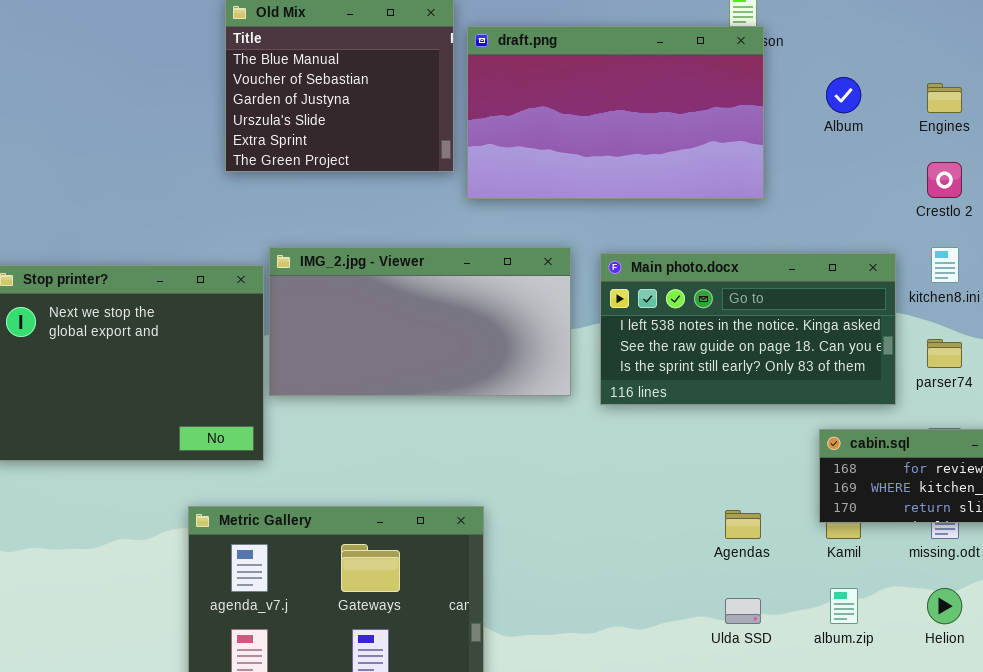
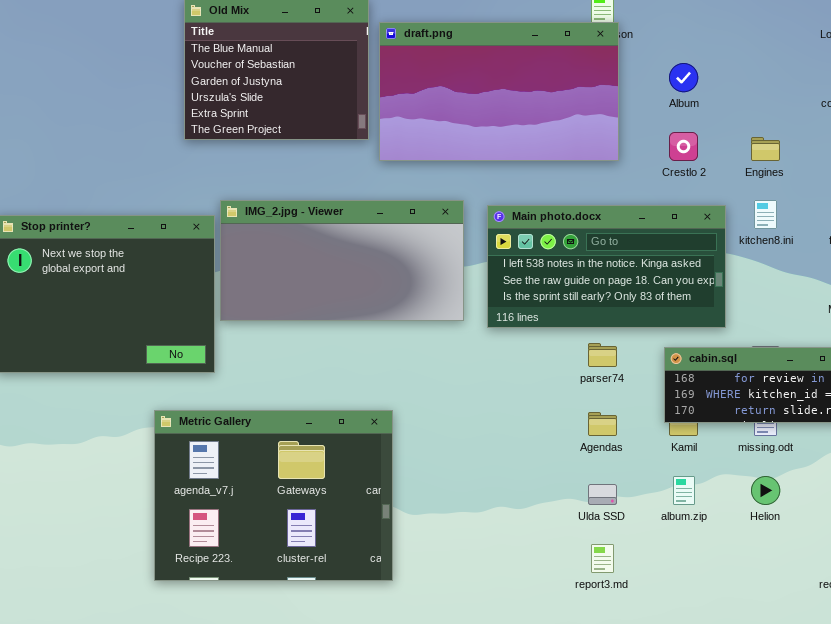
Engines: [927,83,962,113] -> [751,137,780,161], moved
Crestlo 2: [927,162,962,198] -> [669,132,698,161], moved
parser74: [927,339,962,368] -> [588,343,617,367], moved

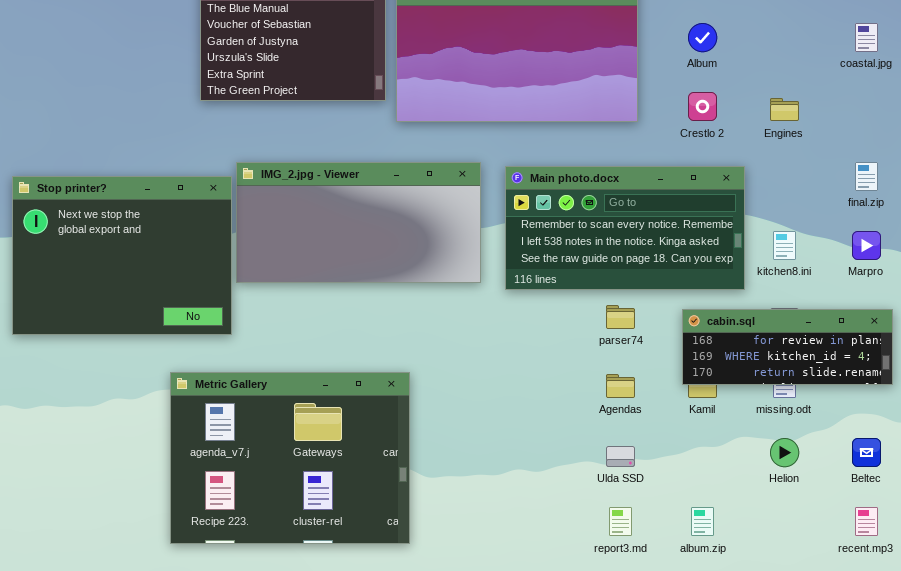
kitchen8.ini: [754,200,777,229] -> [773,231,796,260], moved
Main photo.docx: [487,205,726,328] -> [505,166,745,290], scrolled up 1 row
album.zip: [673,476,695,505] -> [691,507,714,536], moved

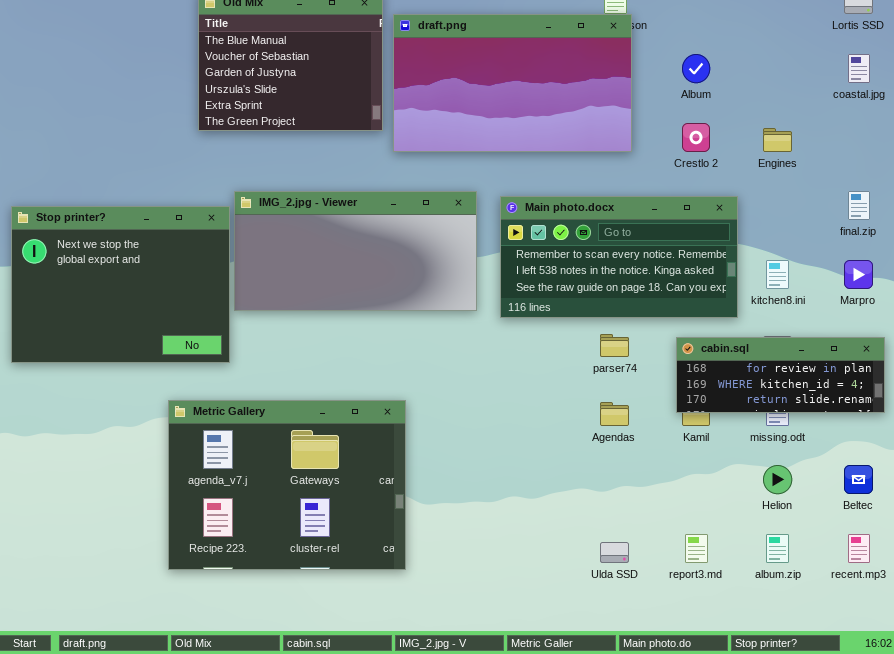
Ulda SSD: [606,446,635,467] -> [600,542,629,563], moved
report3.md: [609,507,632,536] -> [685,534,708,563], moved
album.zip: [691,507,714,536] -> [766,534,789,563], moved

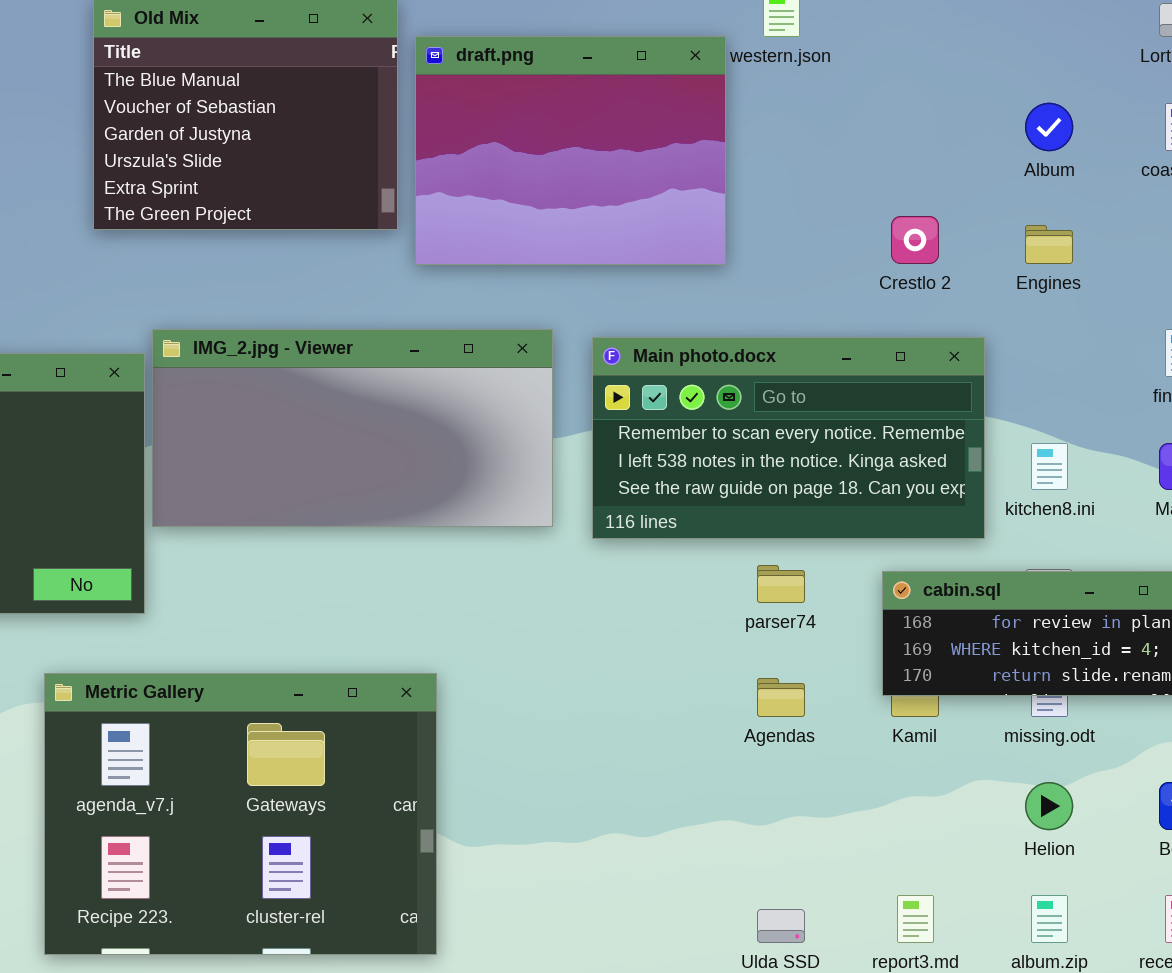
draft.png: [393,14,632,152] -> [415,36,726,265], resized
Album: [682,54,710,83] -> [1025,103,1073,151], moved

